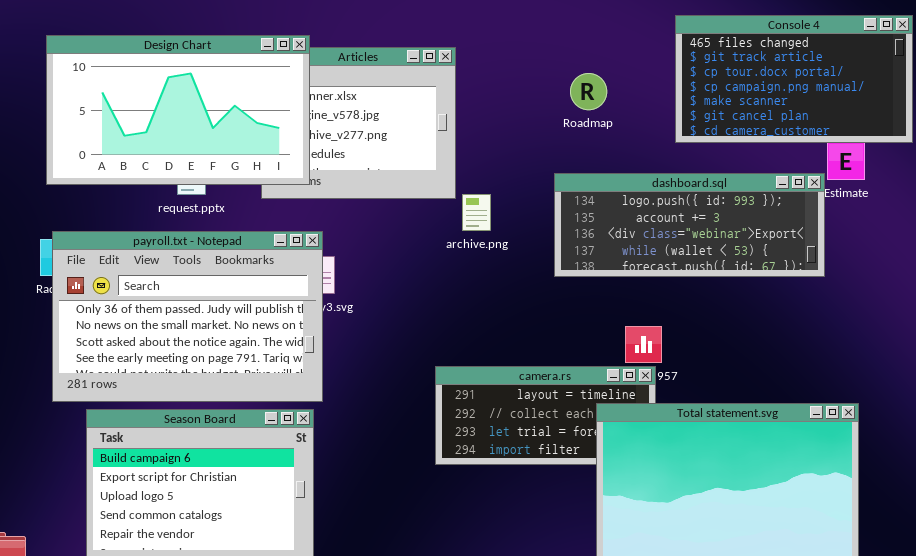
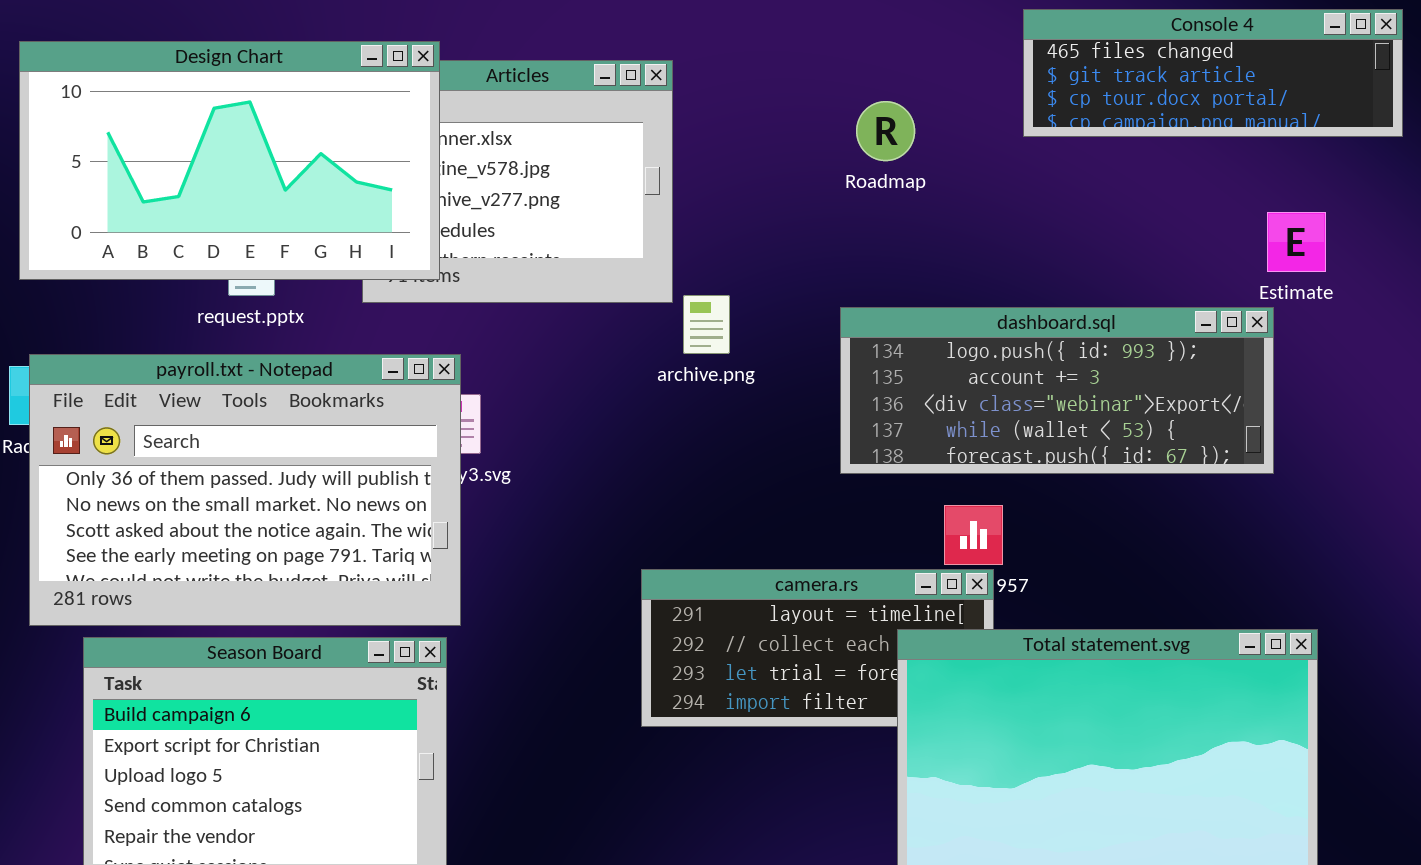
Console 4: [675,15,913,143] -> [1023,9,1403,137], resized
dashboard.sql: [554,173,825,277] -> [840,307,1274,474], moved

